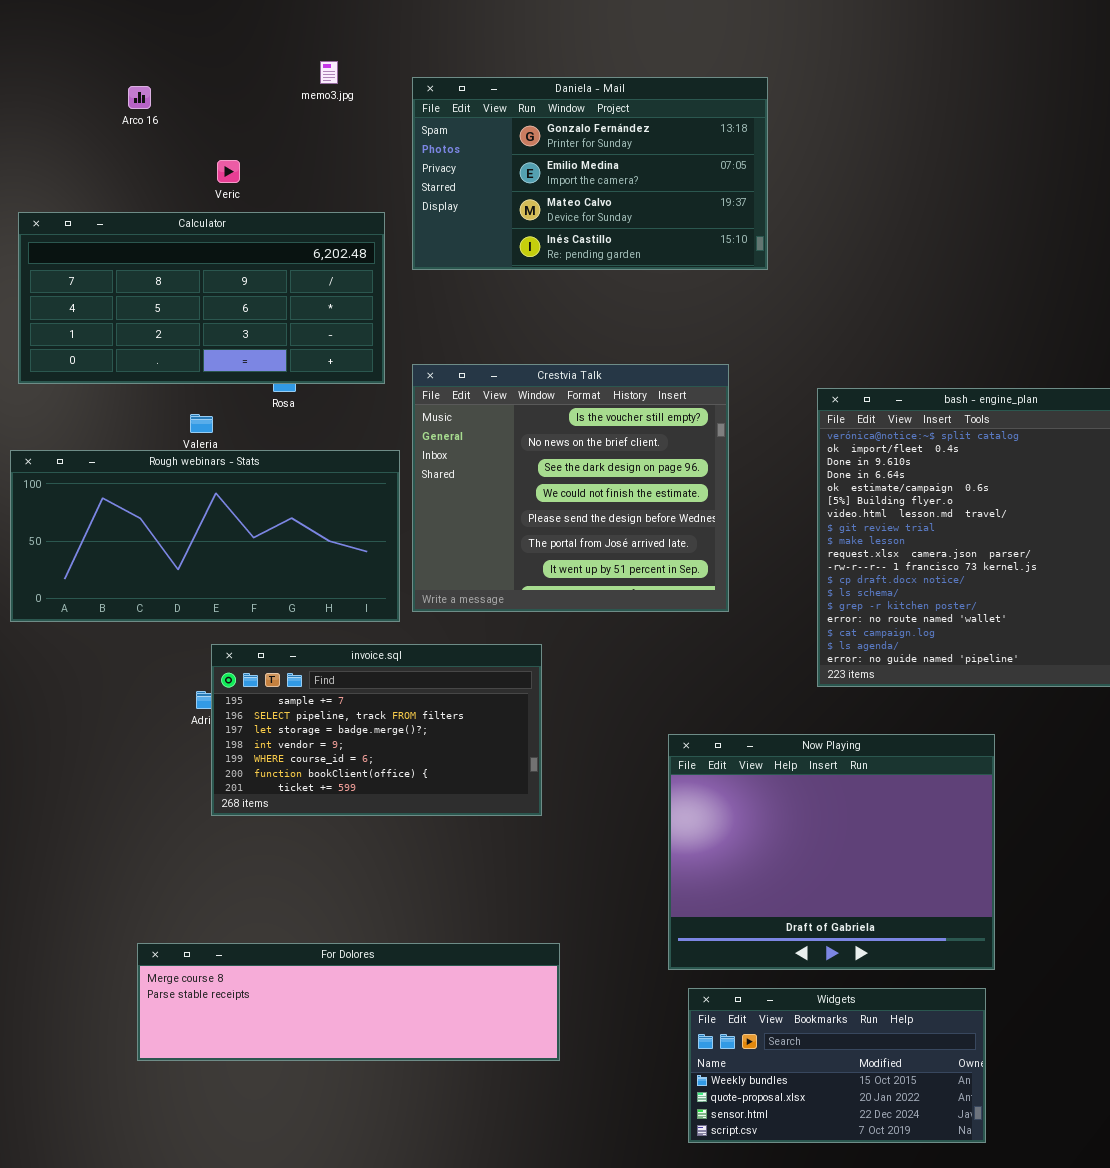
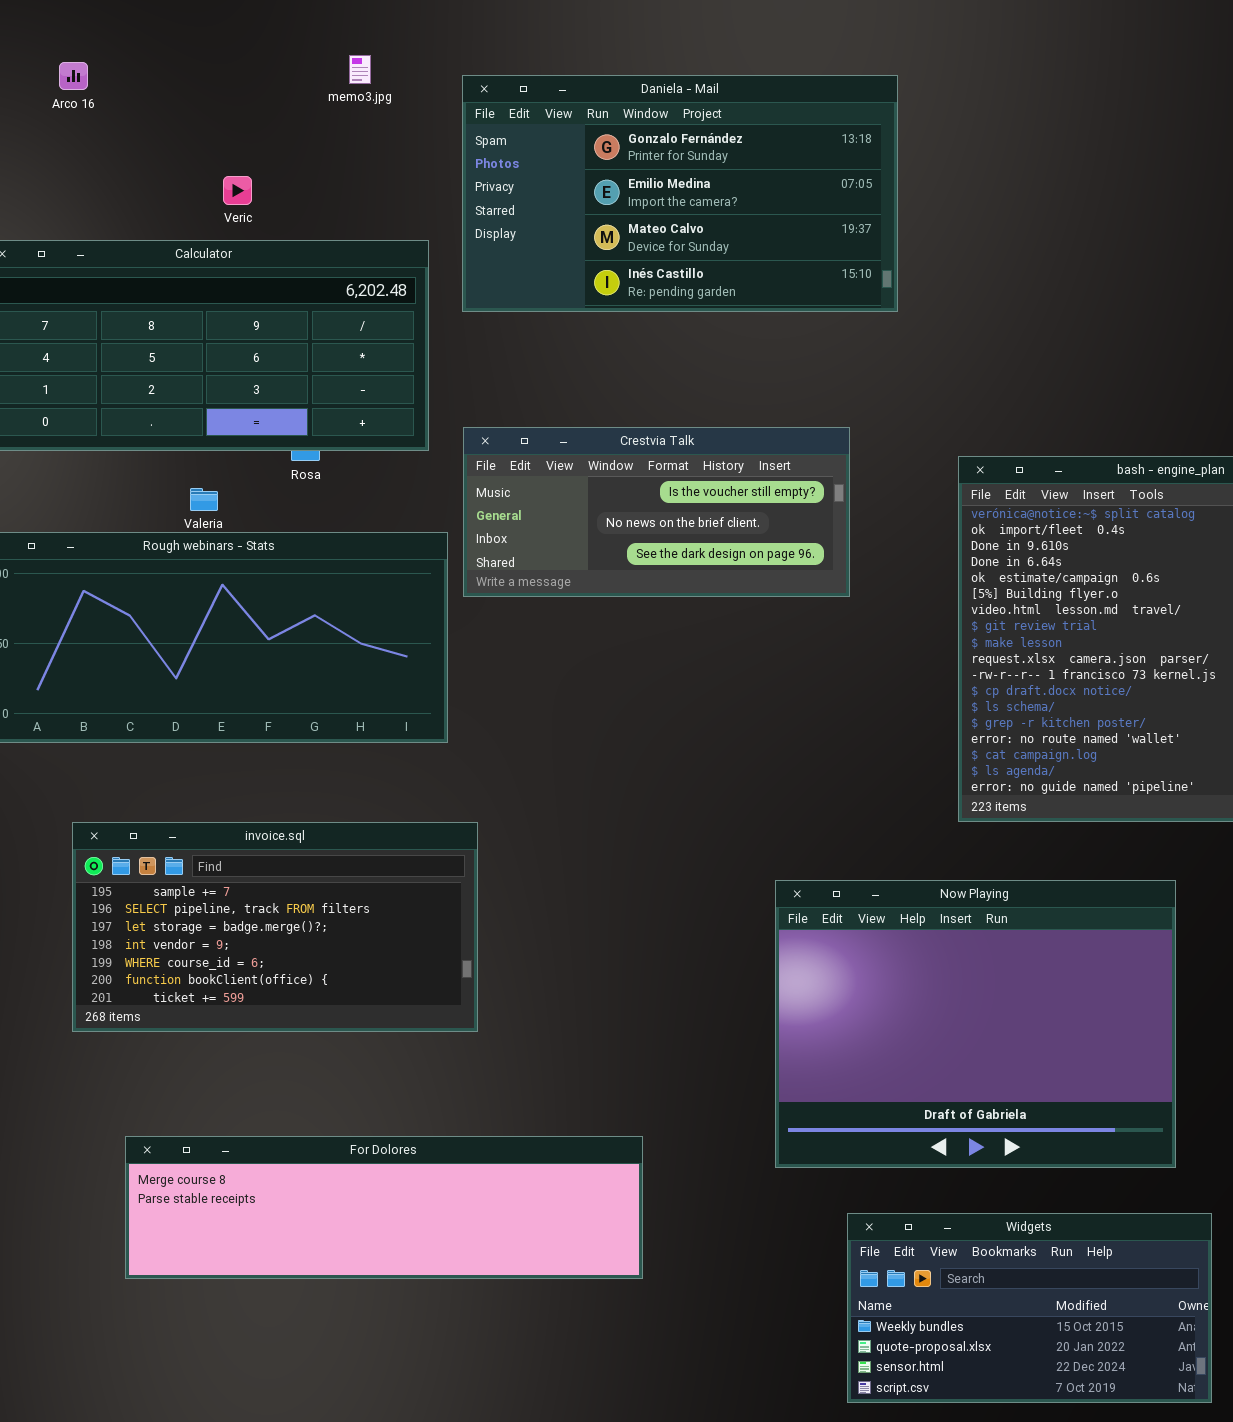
Arco 16: [128,86,151,109] -> [59,62,88,90], moved
Crestvia Talk: [412,364,729,612] -> [463,427,850,597], resized
invoice.sql: [211,644,542,816] -> [72,822,478,1032], moved
Widgets: [688,988,986,1143] -> [847,1213,1212,1403], moved

